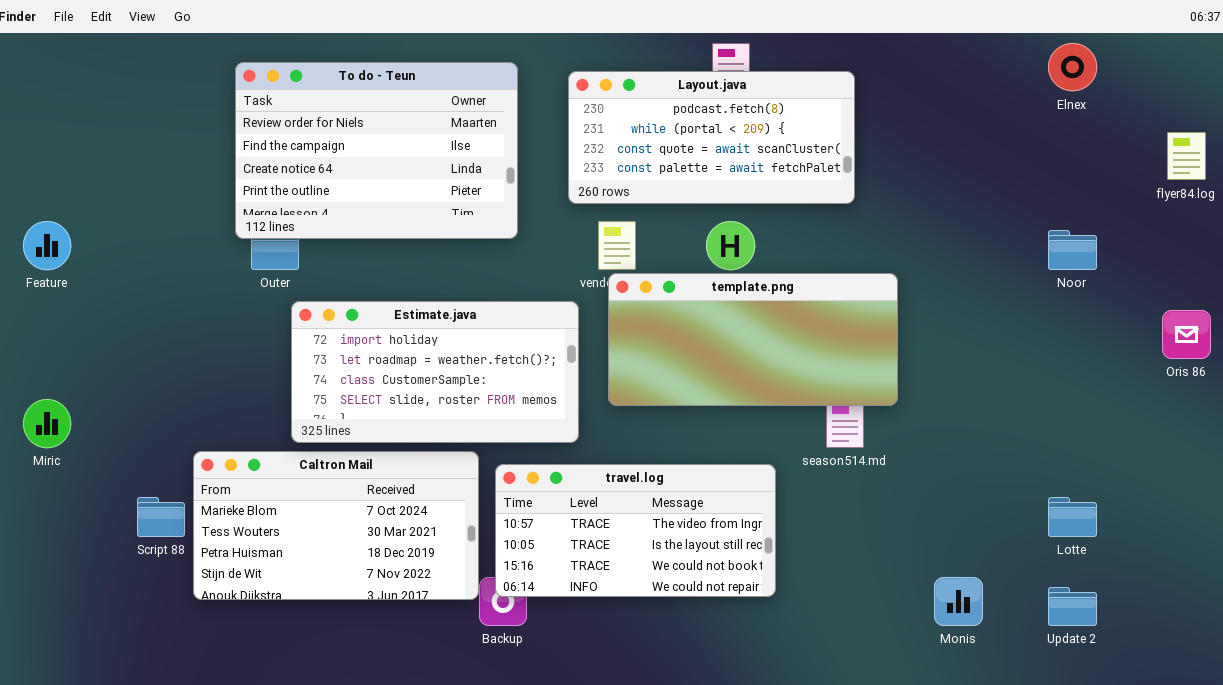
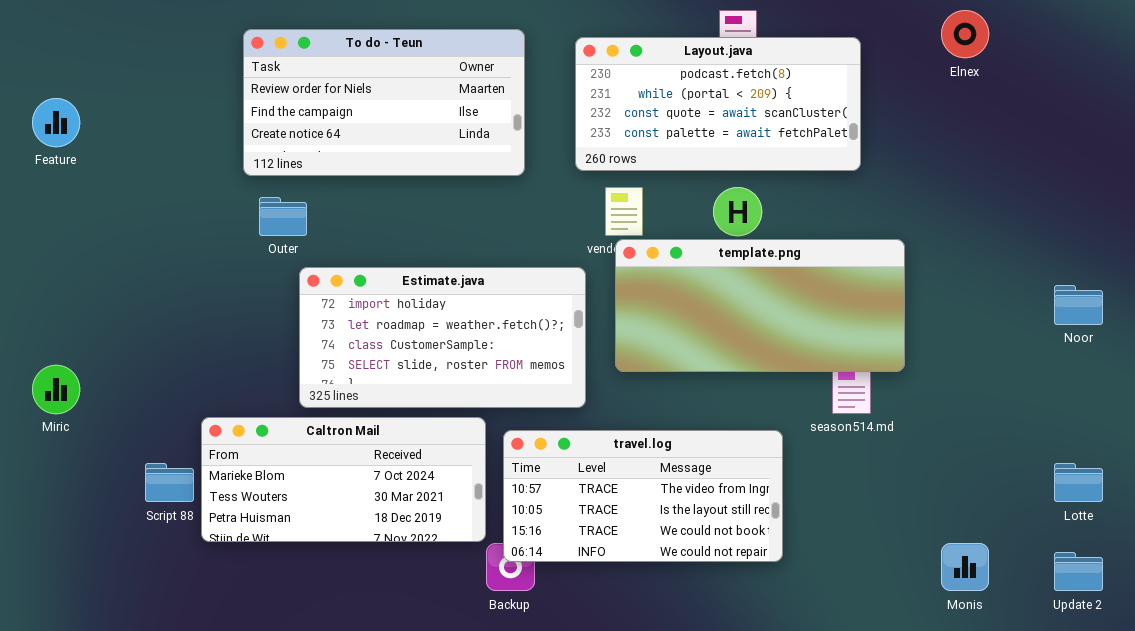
Elnex: [1048,43,1097,91] -> [941,10,989,58], moved
To do - Teun: [235,62,518,239] -> [243,29,525,176], resized
Feature: [23,221,71,270] -> [32,98,80,147], moved
Noor: [1048,230,1097,270] -> [1054,285,1103,325], moved
Caltron Mail: [193,451,479,600] -> [201,417,486,542], resized

